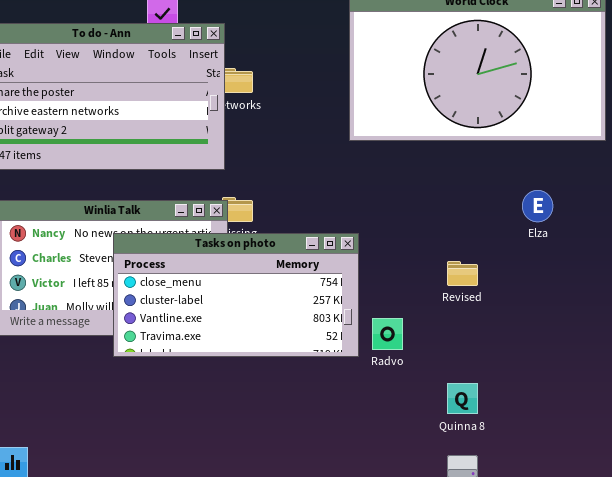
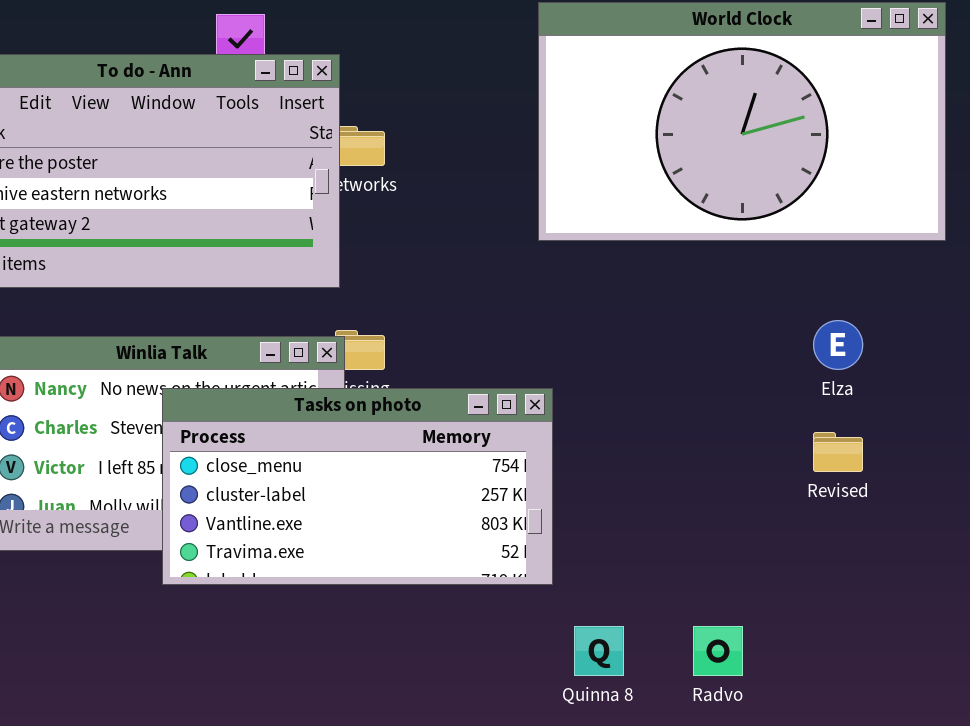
Revised: [447,261,478,286] -> [813,432,863,472], moved
Radvo: [372,318,403,350] -> [693,626,743,676], moved
Quinna 8: [447,383,478,414] -> [574,626,624,676], moved

